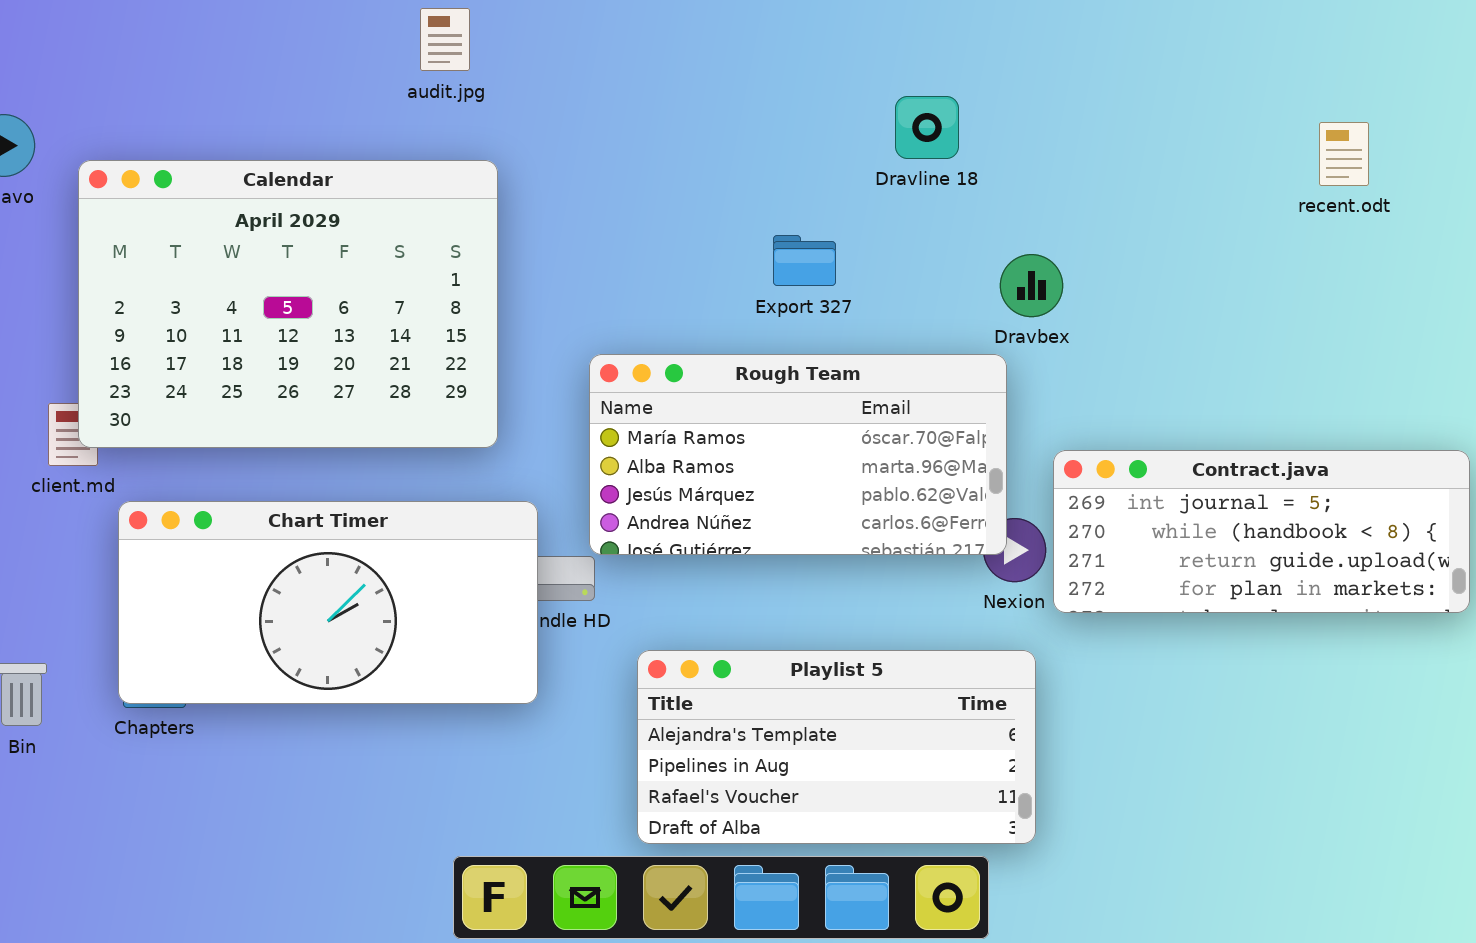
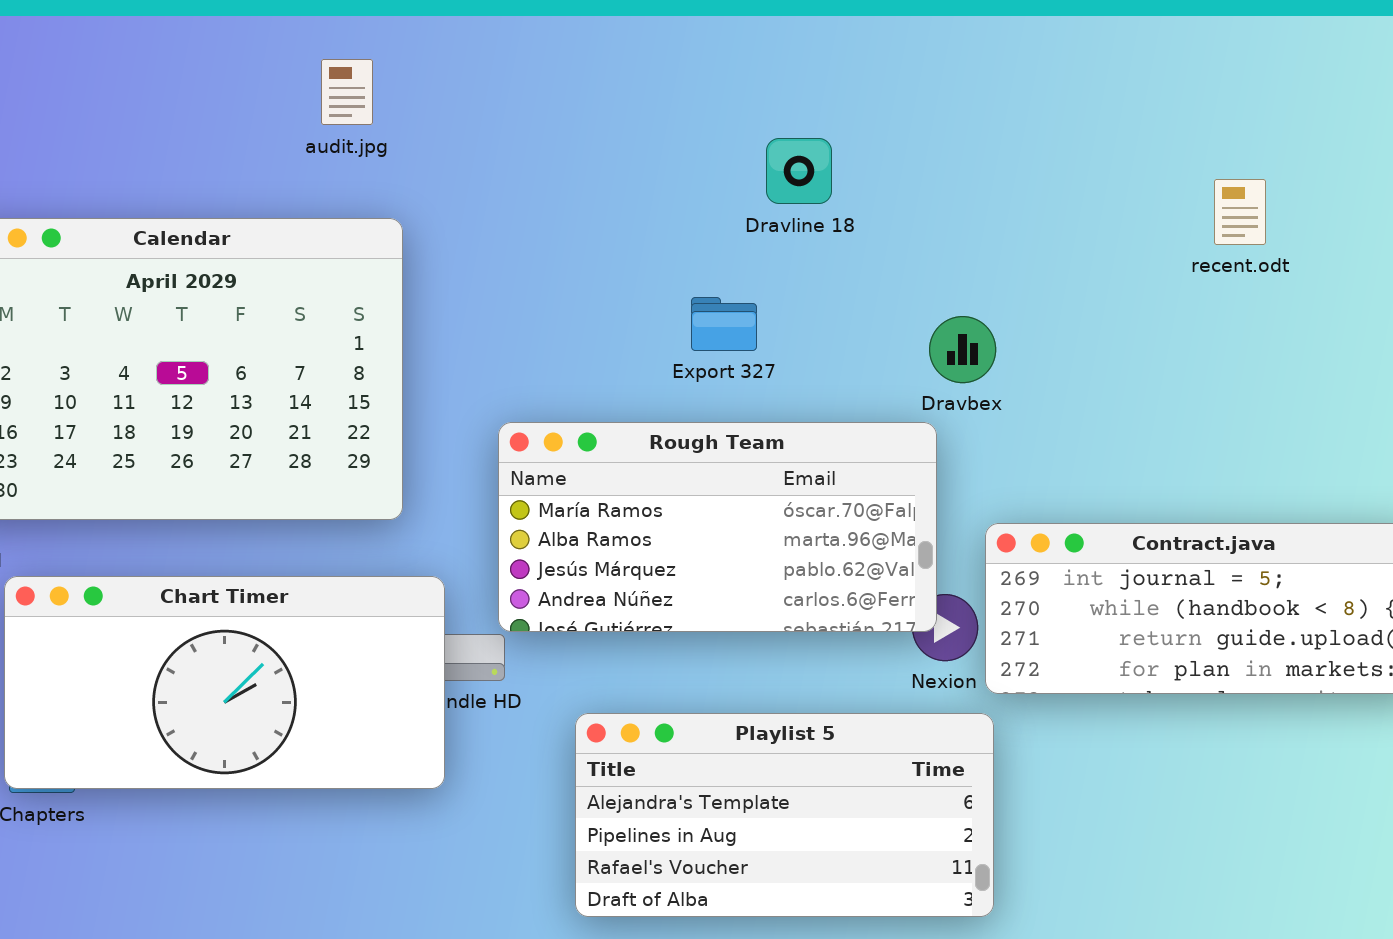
Dravline 18: [895,96,959,159] -> [766,138,832,204], moved
recent.odt: [1319,122,1369,186] -> [1214,179,1266,245], moved
Playlist 5: [637,650,1036,844] -> [575,713,994,917], moved

